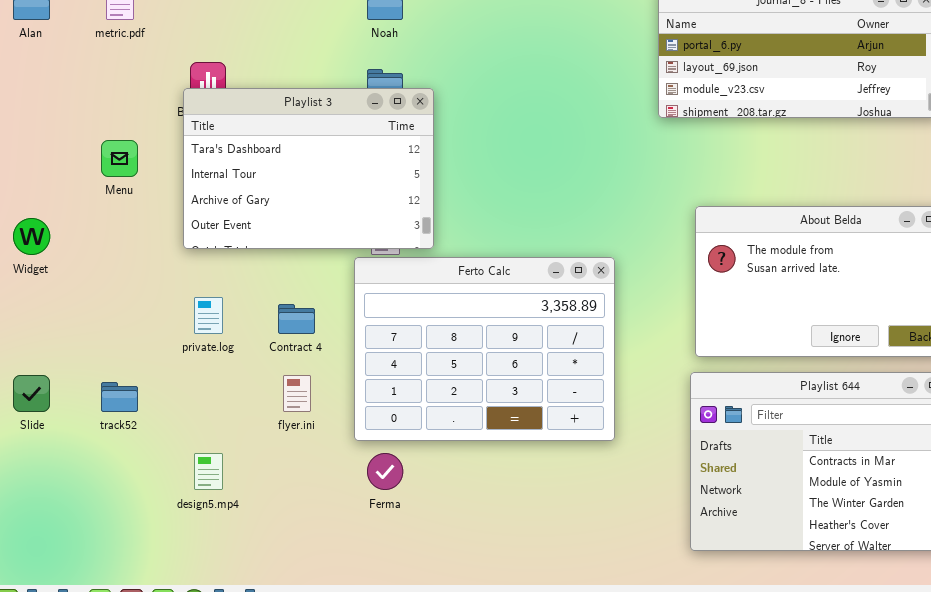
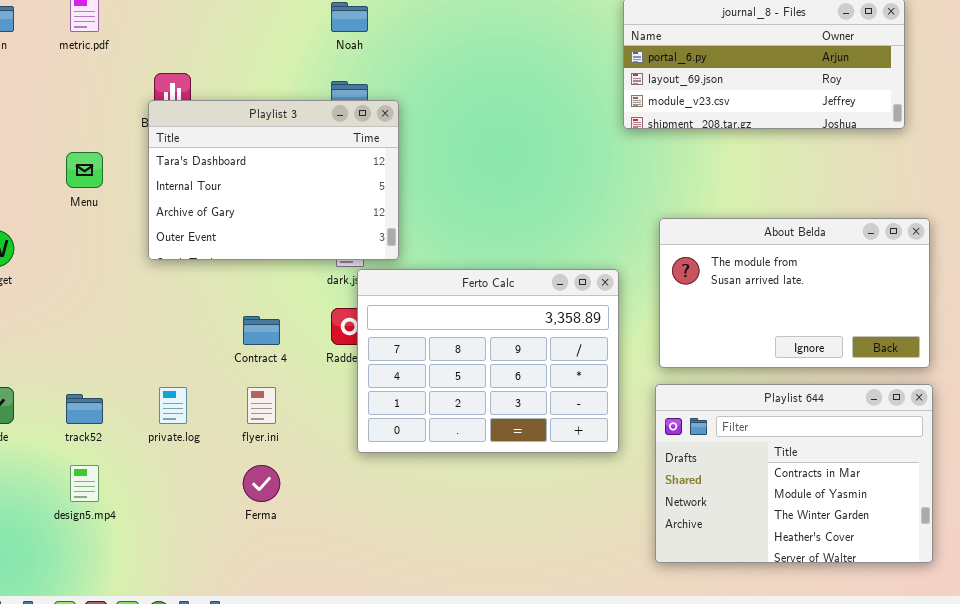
Ferto Calc: [354,257,615,441] -> [357,269,619,453], moved
private.log: [194,297,223,334] -> [159,387,187,424], moved
design5.mp4: [194,453,223,490] -> [70,465,99,502], moved
Ferma: [367,453,403,490] -> [243,465,280,502], moved

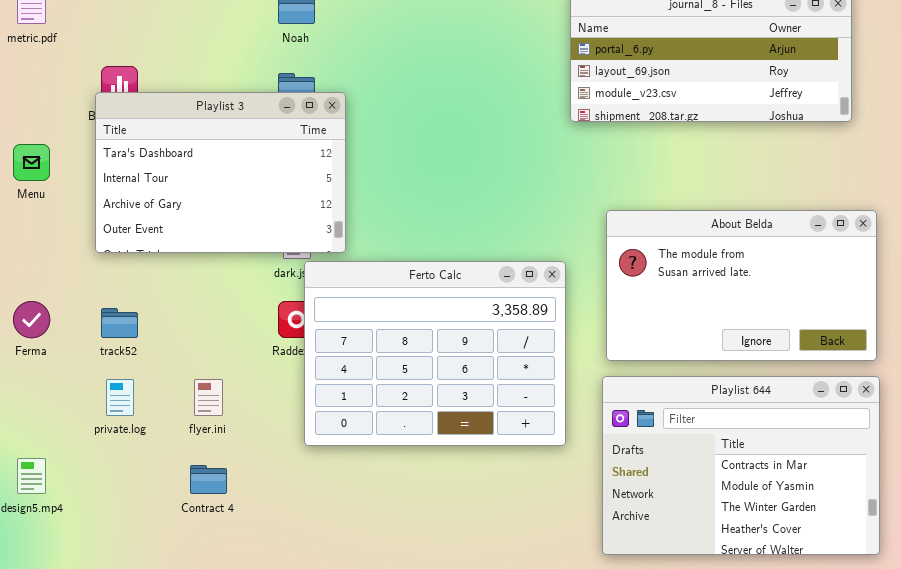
Contract 4: [243,316,280,345] -> [190,465,227,494], moved
track52: [66,394,103,424] -> [101,308,138,338], moved
Ferma: [243,465,280,502] -> [13,301,50,338], moved

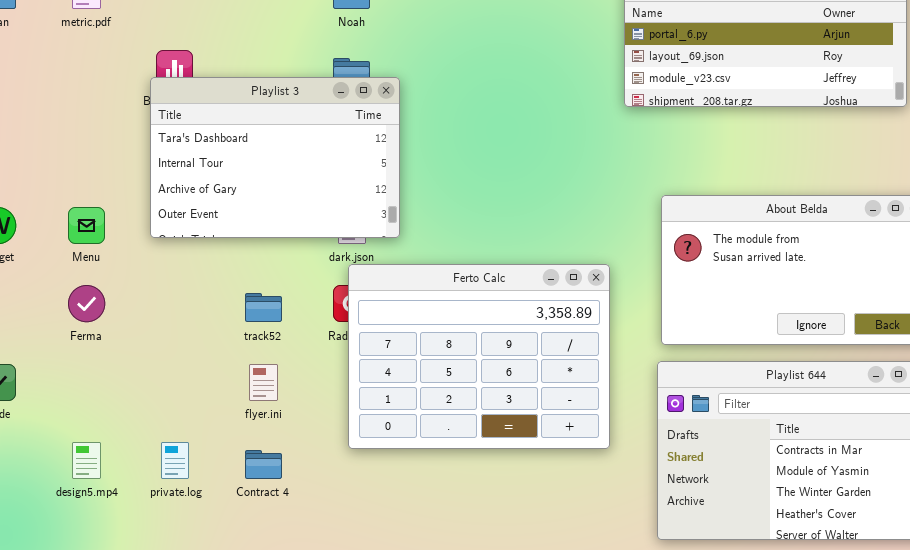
Menu: [13,144,50,181] -> [68,207,105,244], moved
Ferto Calc: [304,261,566,446] -> [348,264,610,449], moved
track52: [101,308,138,338] -> [245,293,282,322], moved
private.log: [106,379,134,416] -> [161,442,189,479], moved

